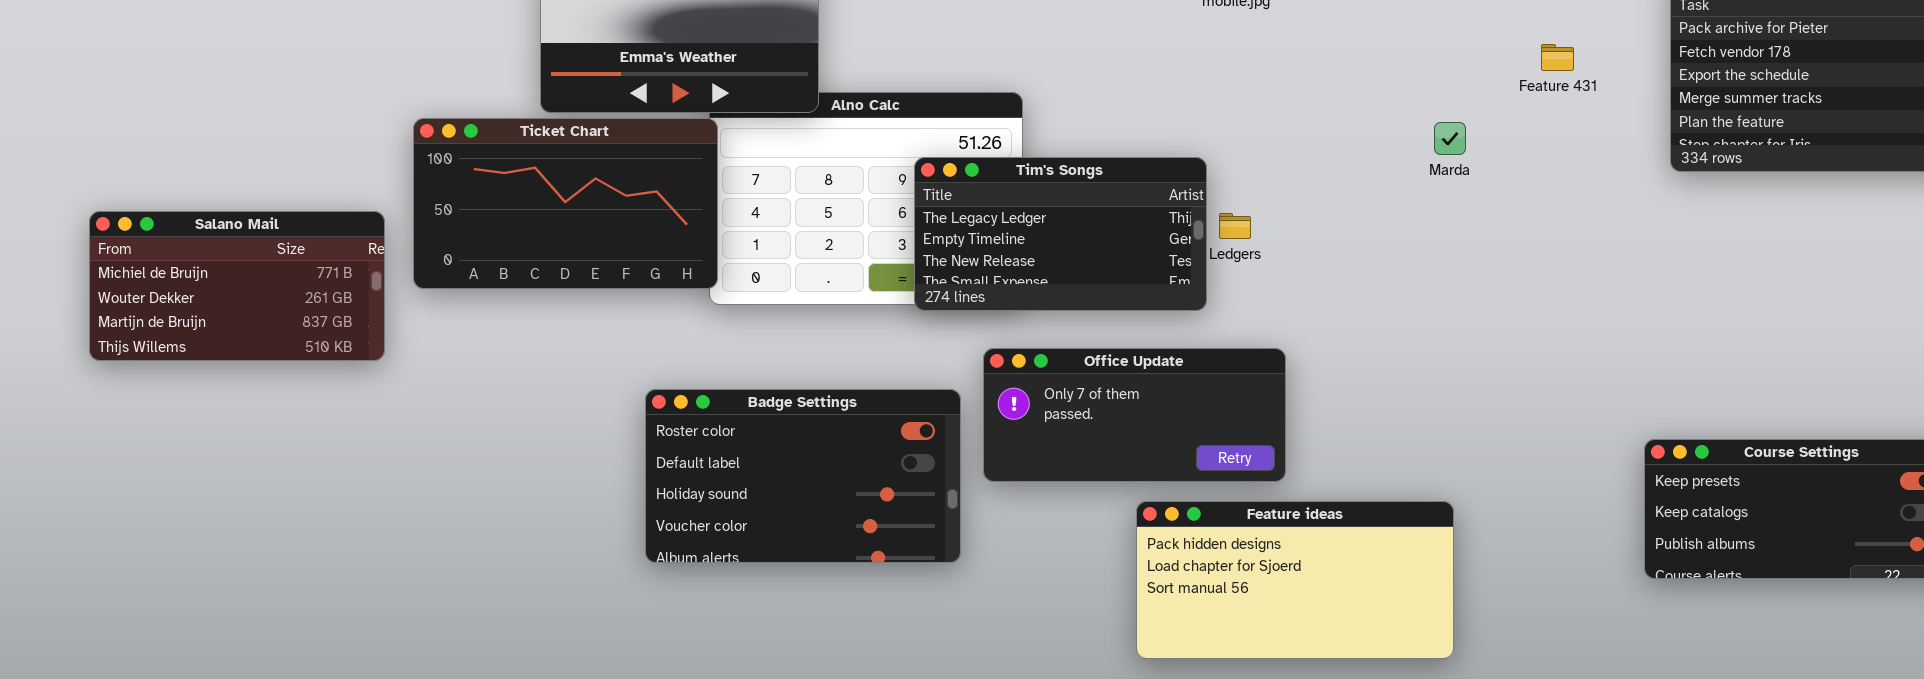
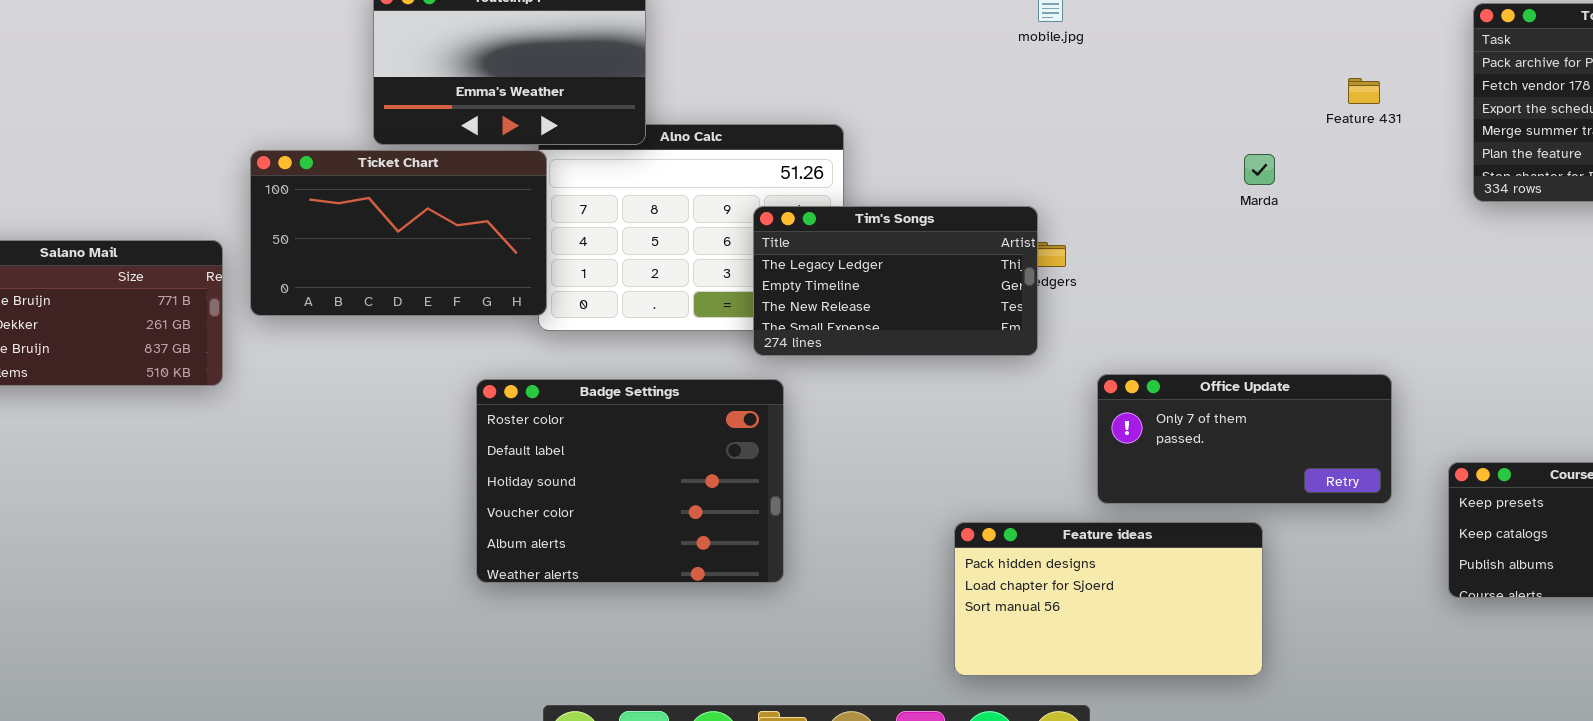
Tim's Songs: [914,157,1207,311] -> [753,206,1038,356], moved
Office Update: [983,348,1286,482] -> [1097,374,1392,504], moved
Badge Settings: [645,389,961,563] -> [476,379,784,583], resized

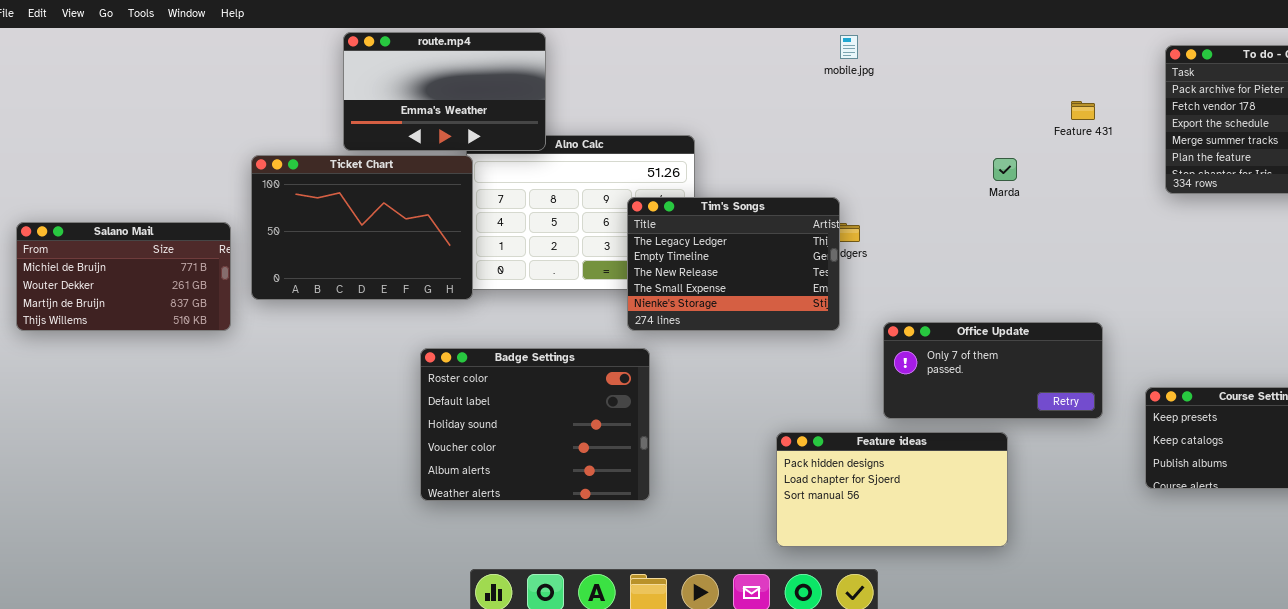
Ticket Chart: [250,150,547,316] -> [251,155,473,300], resized
Tim's Songs: [753,206,1038,356] -> [627,197,840,331], resized
Badge Settings: [476,379,784,583] -> [420,348,650,501], moved

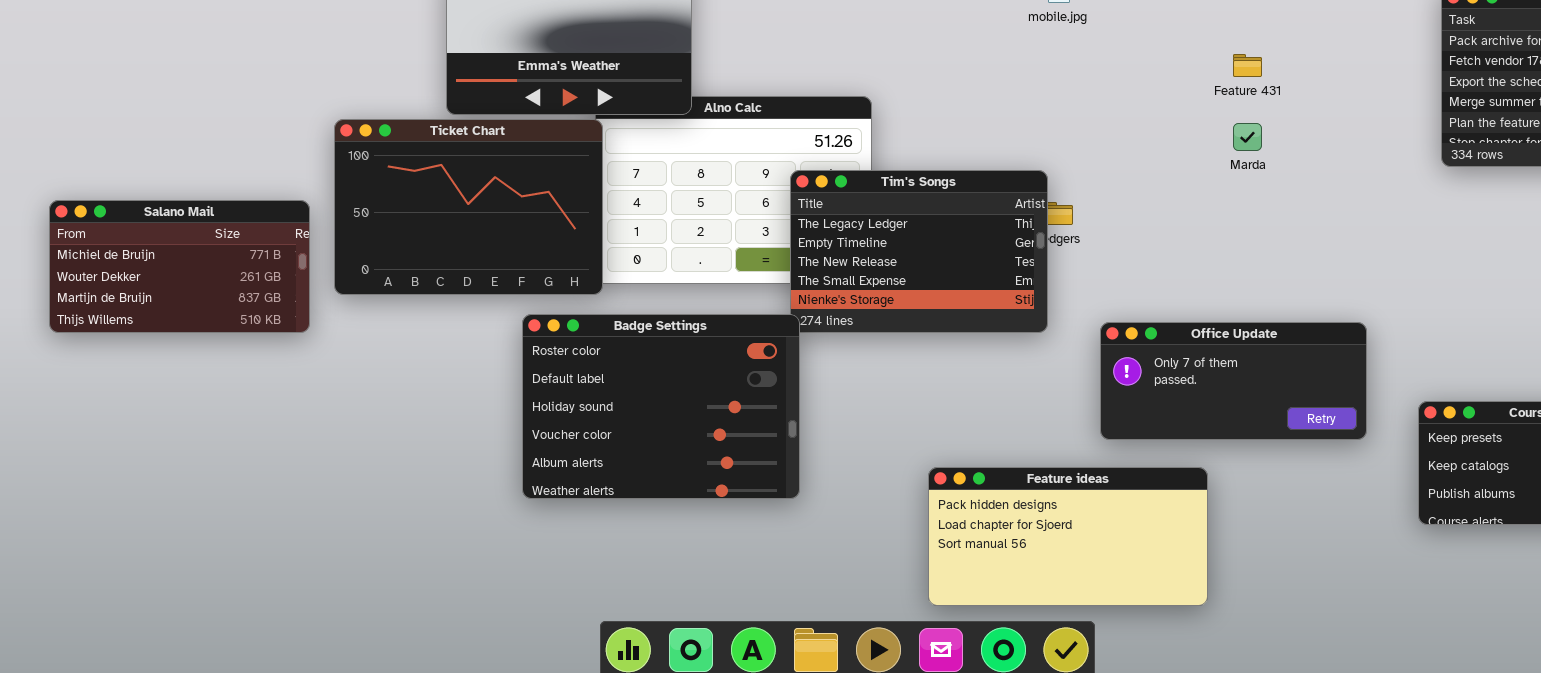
Feature 431: [1071,101,1095,120] -> [1233,54,1262,77], moved
Badge Settings: [420,348,650,501] -> [522,314,800,499], moved
Feature ideas: [776,432,1008,547] -> [928,467,1208,606], moved

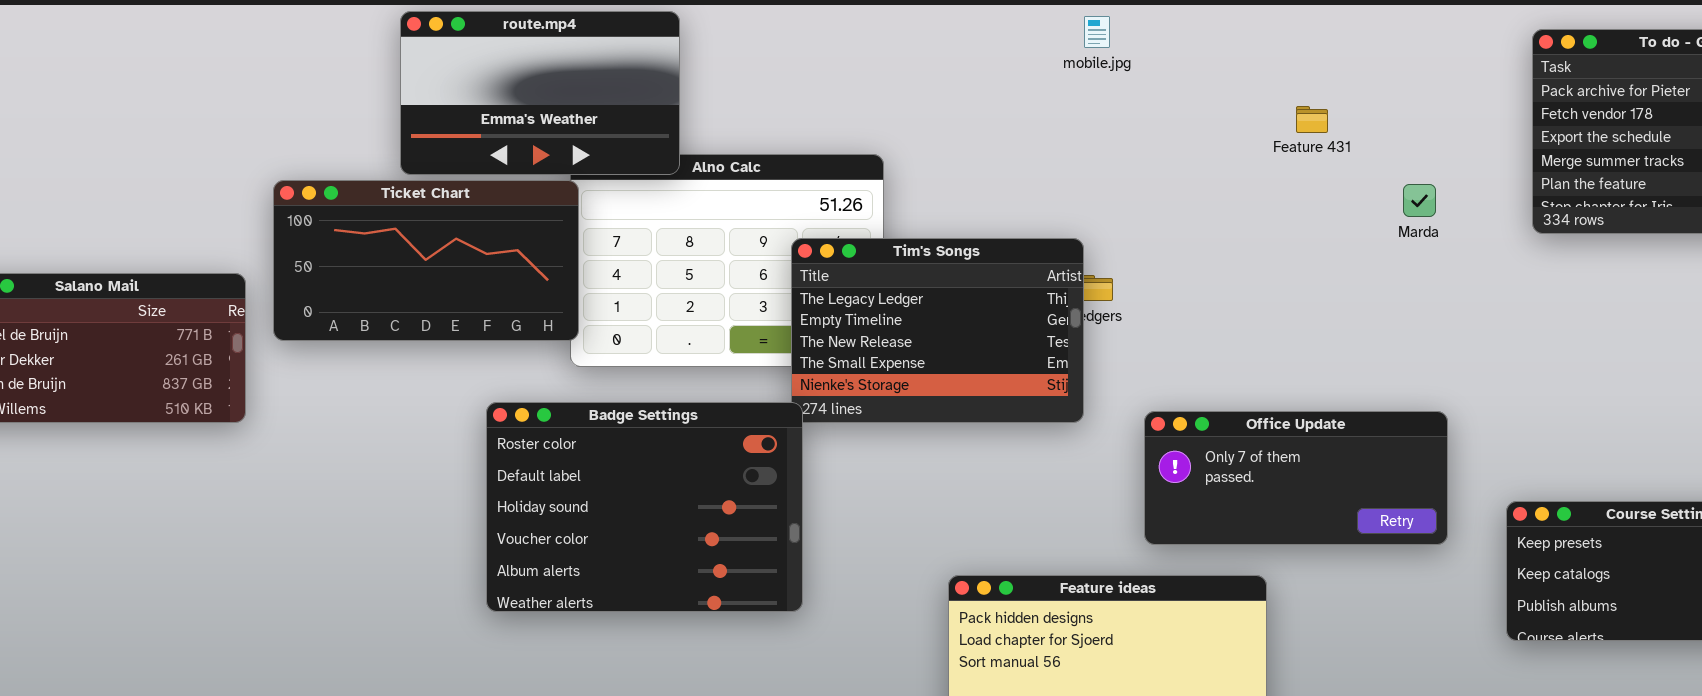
Ticket Chart: [334,119,603,295] -> [273,180,579,341], resized
Marda: [1233,123,1262,151] -> [1403,184,1436,217], moved

